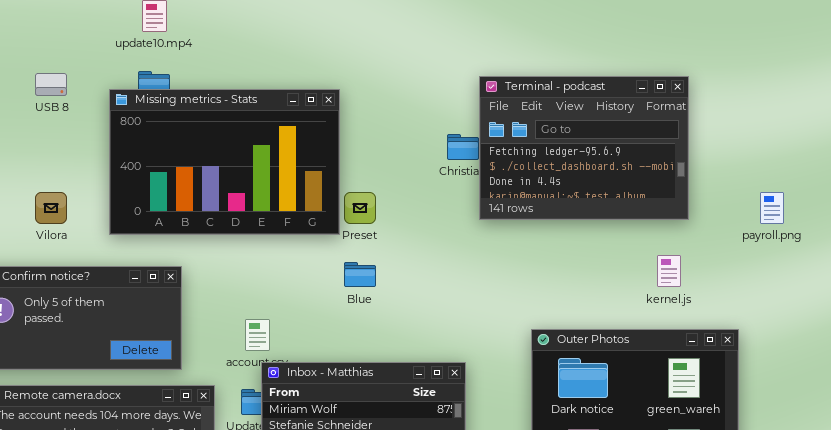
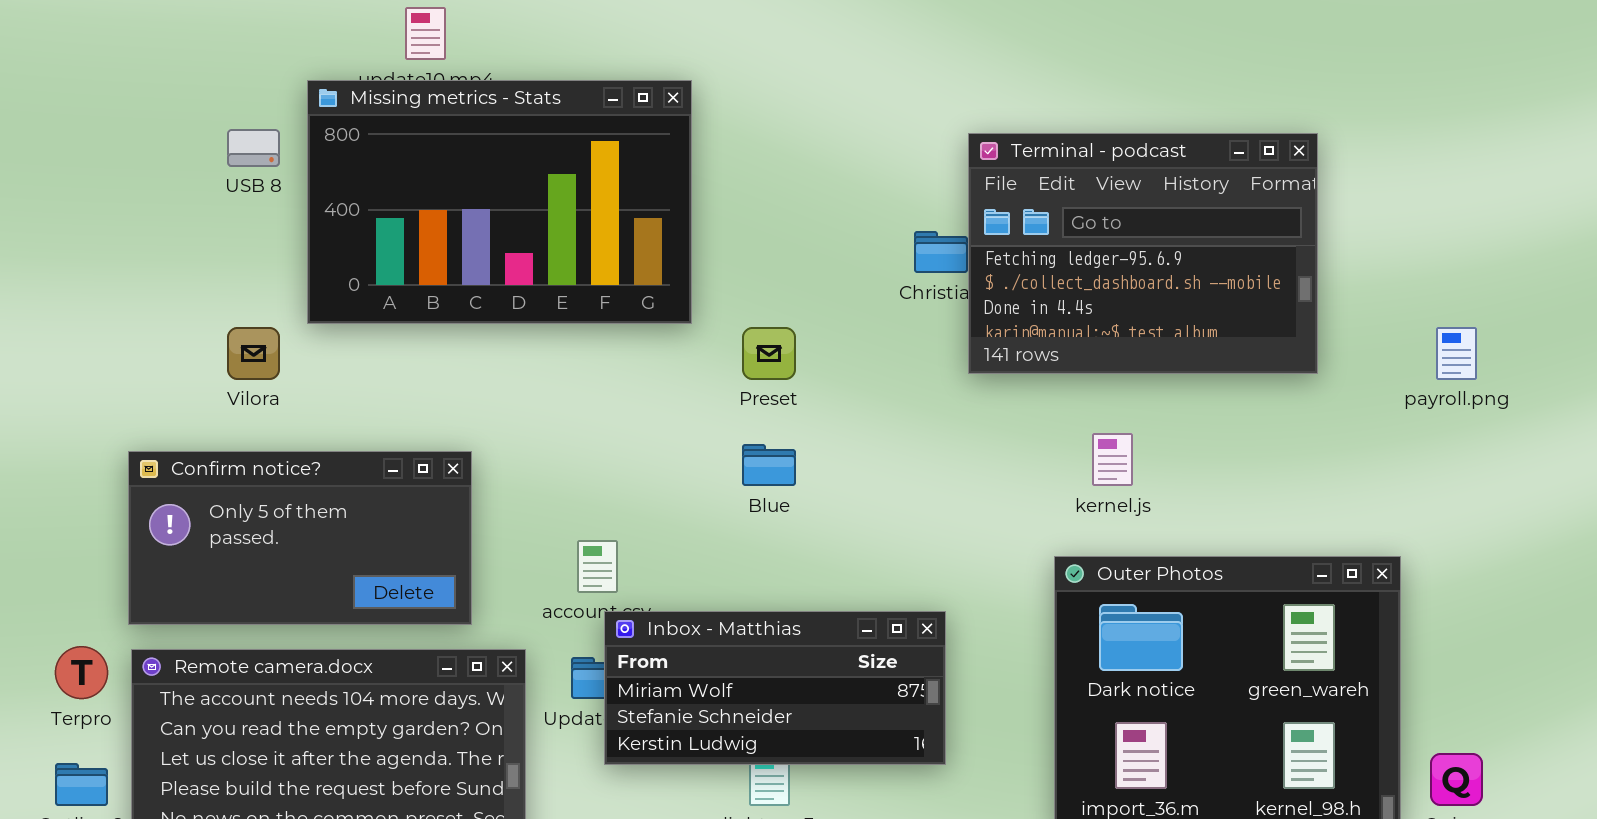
Missing metrics - Stats: [109,89,340,235] -> [307,80,692,324], moved
kernel.js: [657,255,681,287] -> [1092,433,1133,486], moved

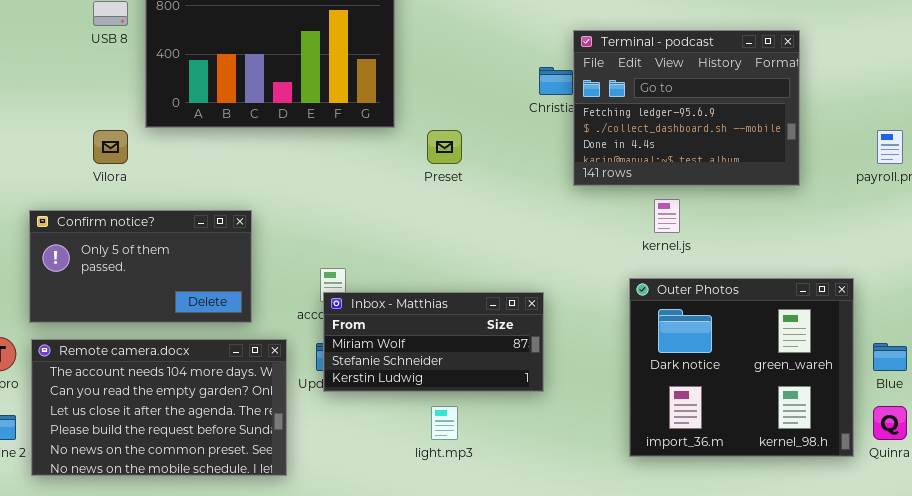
Terminal - podcast: [968,133,1318,374] -> [573,30,800,186], moved
Blue: [742,444,796,486] -> [873,343,907,371], moved
Inbox - Matthias: [604,611,946,765] -> [323,292,544,392], moved

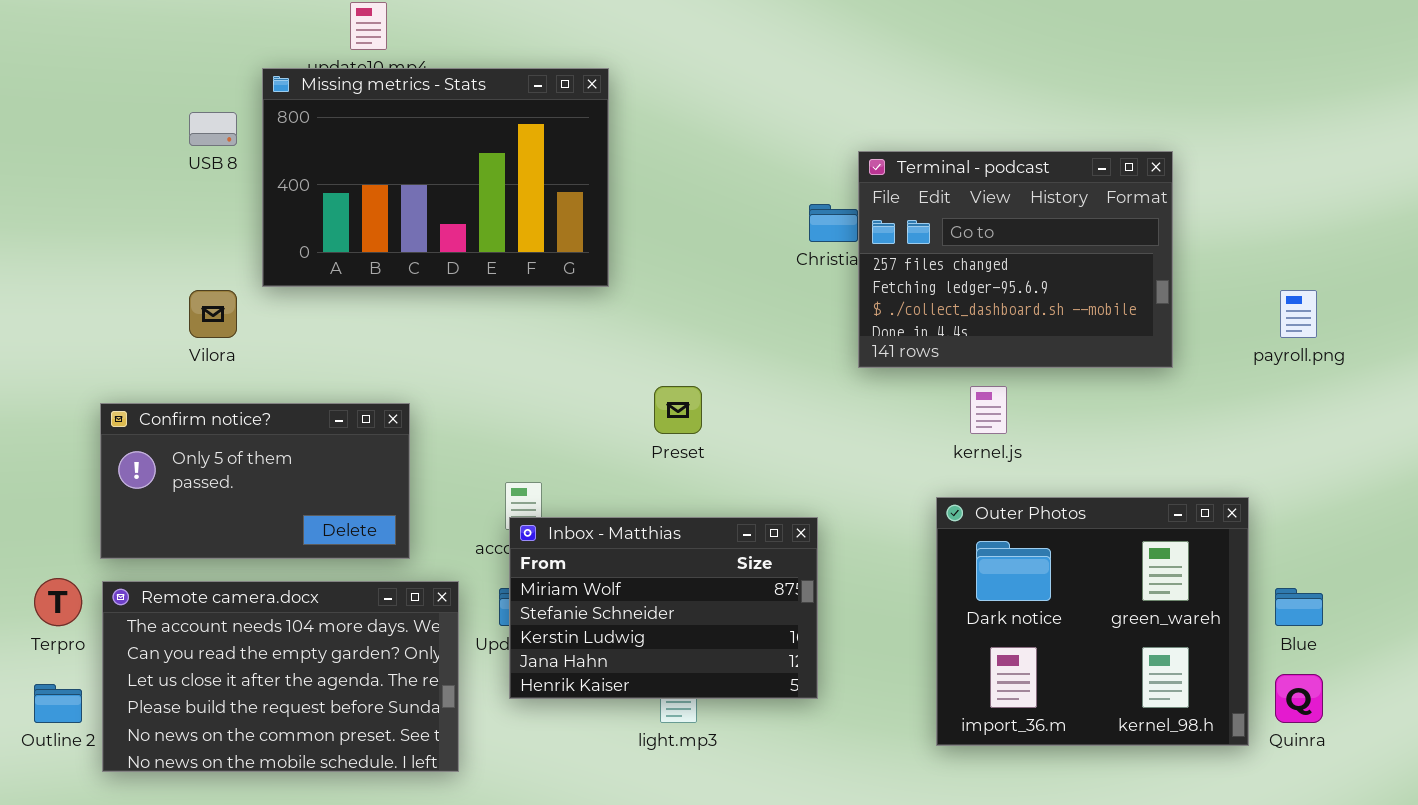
Terminal - podcast: [573,30,800,186] -> [858,151,1173,368], scrolled up 1 row
Preset: [427,130,462,164] -> [654,386,702,434], moved
Inbox - Matthias: [323,292,544,392] -> [509,517,818,699], resized

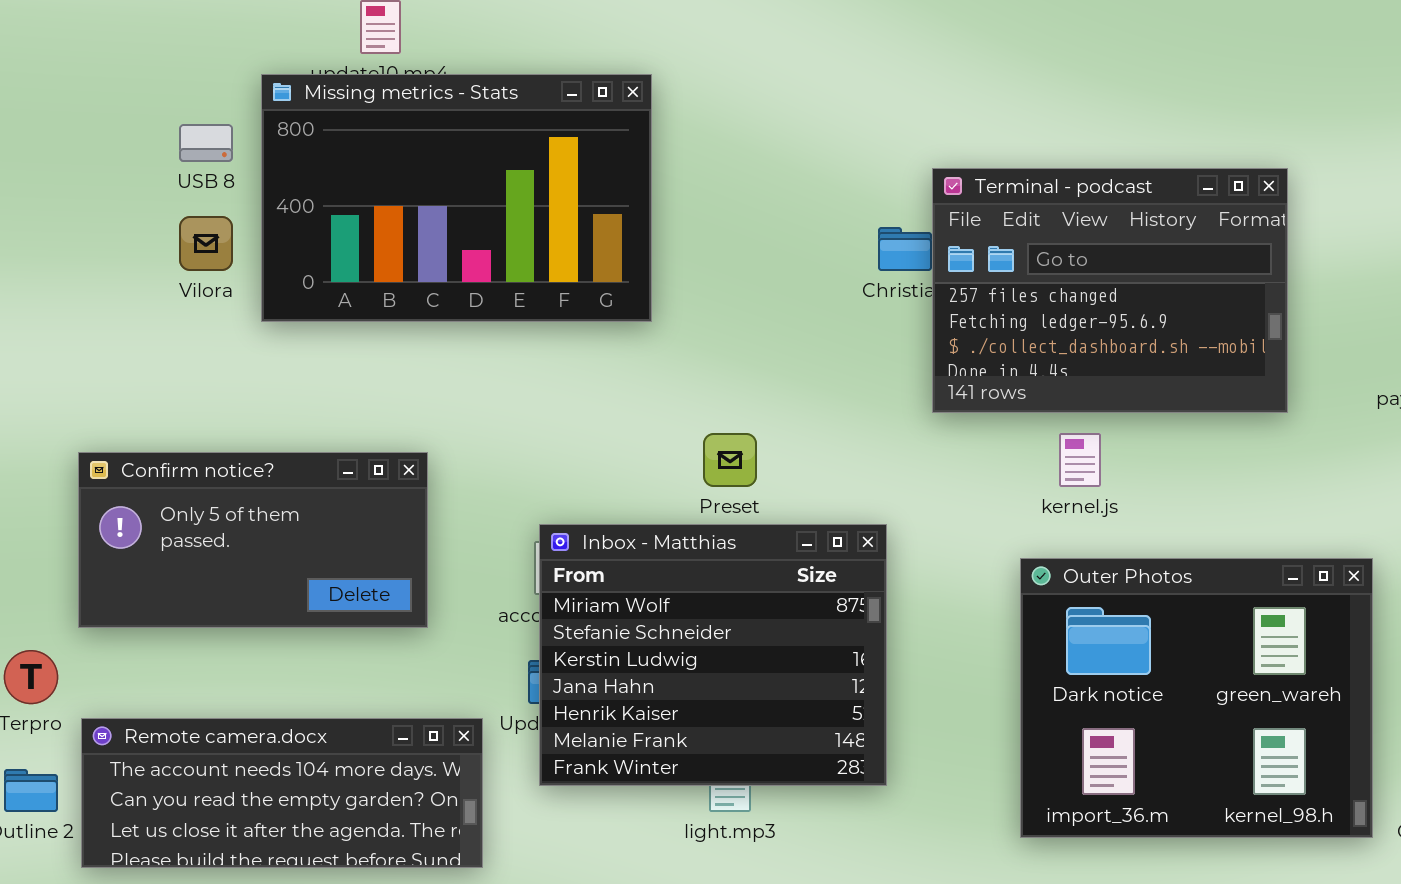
Vilora: [189,290,237,338] -> [179,216,233,271], moved
Inbox - Matthias: [509,517,818,699] -> [539,524,887,786], resized
Remote camera.docx: [102,581,459,772] -> [81,718,483,868], resized

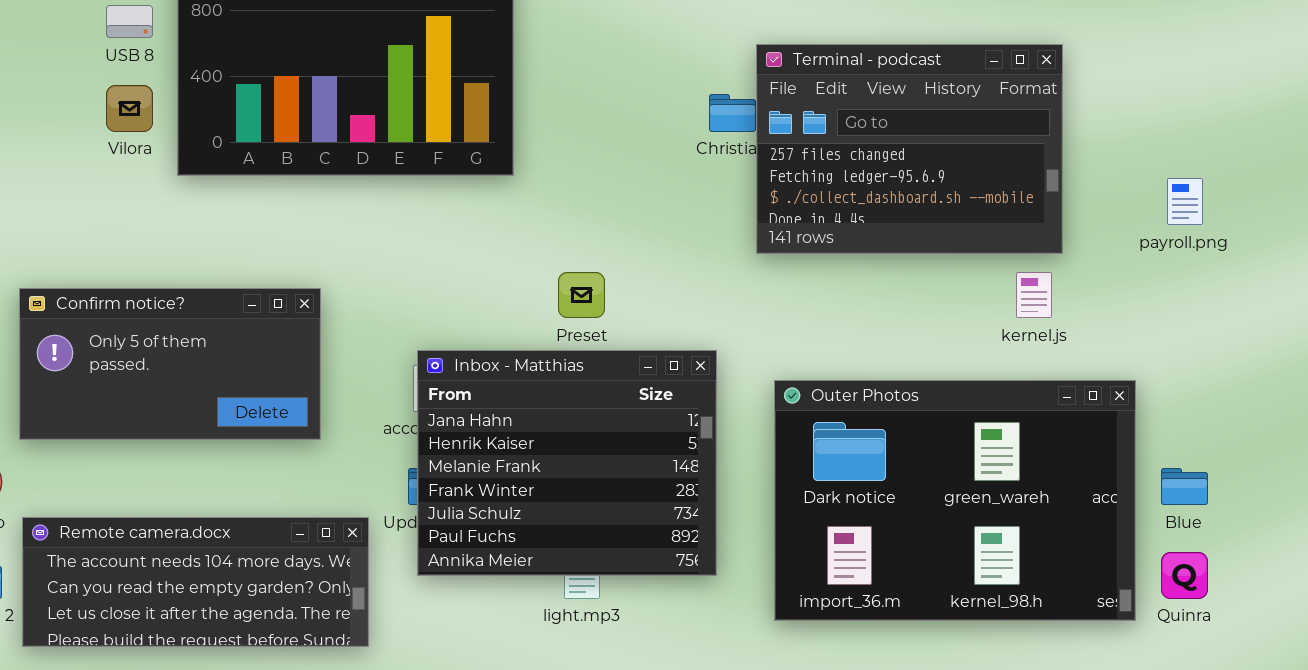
kernel.js: [1059,433,1101,487] -> [1016,272,1052,318], moved
Inbox - Matthias: [539,524,887,786] -> [417,350,717,576], scrolled down 3 rows
Outer Photos: [1020,558,1373,838] -> [774,380,1136,621], resized

